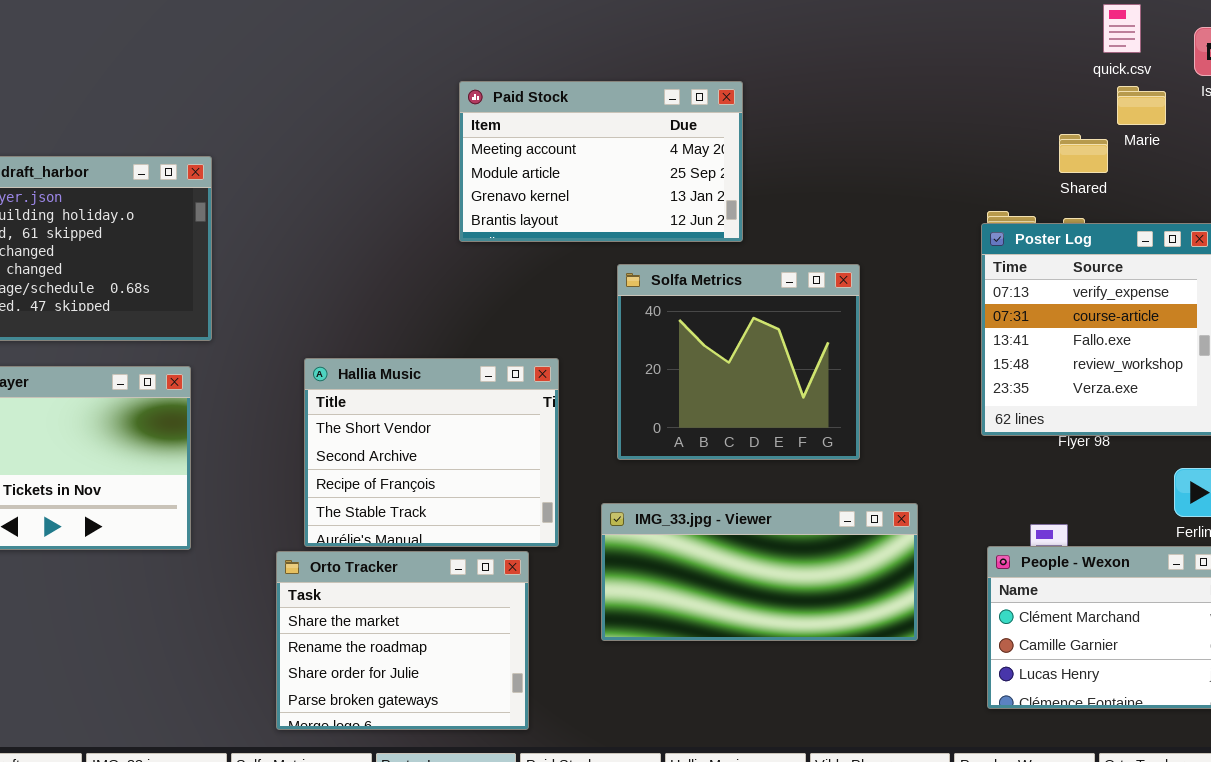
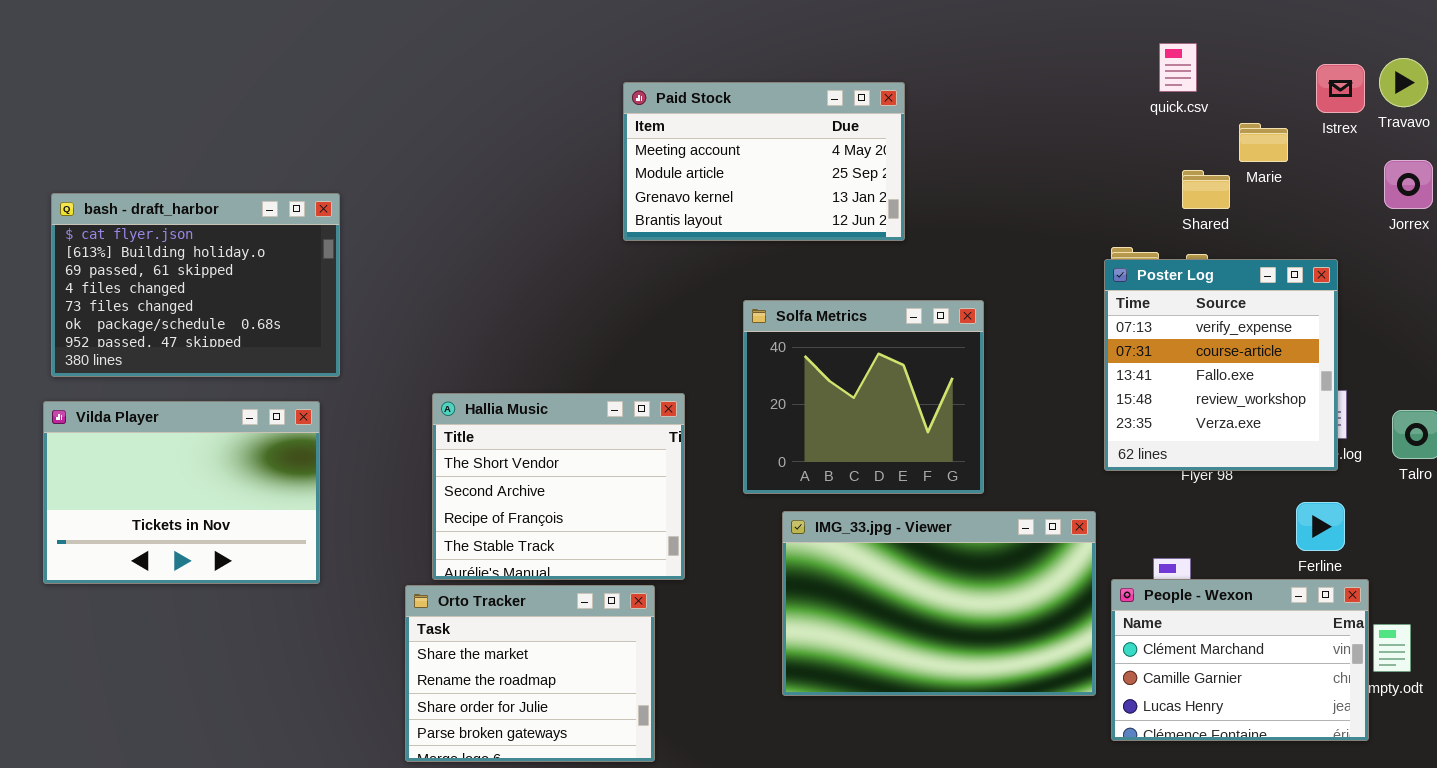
quick.csv: [1103,4,1141,53] -> [1159,43,1197,92], moved
Paid Stock: [459,81,743,242] -> [623,82,905,241], moved
IMG_33.jpg - Viewer: [601,503,918,641] -> [782,511,1096,696], moved, resized

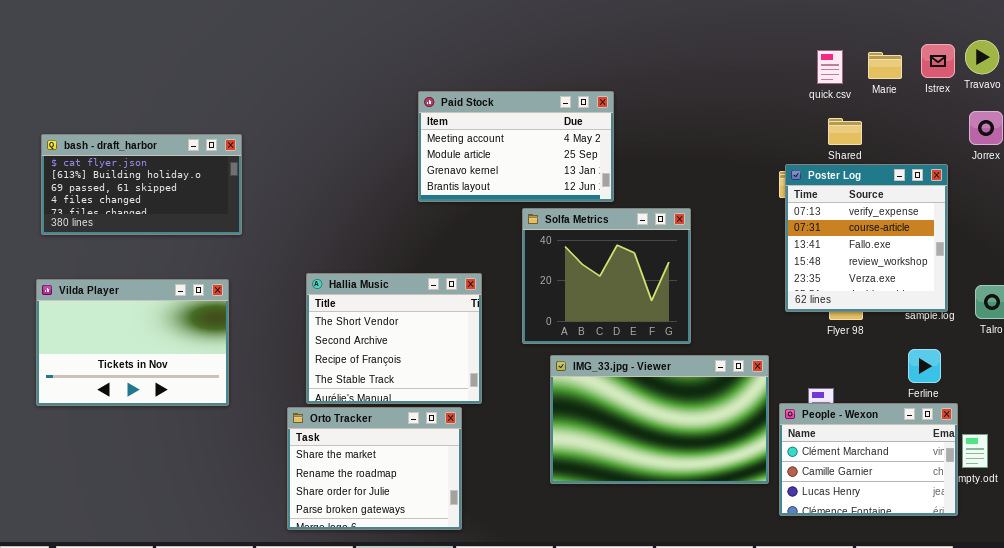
quick.csv: [1159,43,1197,92] -> [817,50,843,84], moved
Paid Stock: [623,82,905,241] -> [418,91,614,202], moved
Marie: [1239,123,1288,162] -> [868,52,902,79], moved
bash - draft_harbor: [51,193,340,377] -> [41,134,242,235], resized
Poster Log: [1104,259,1338,471] -> [785,164,948,312], moved

